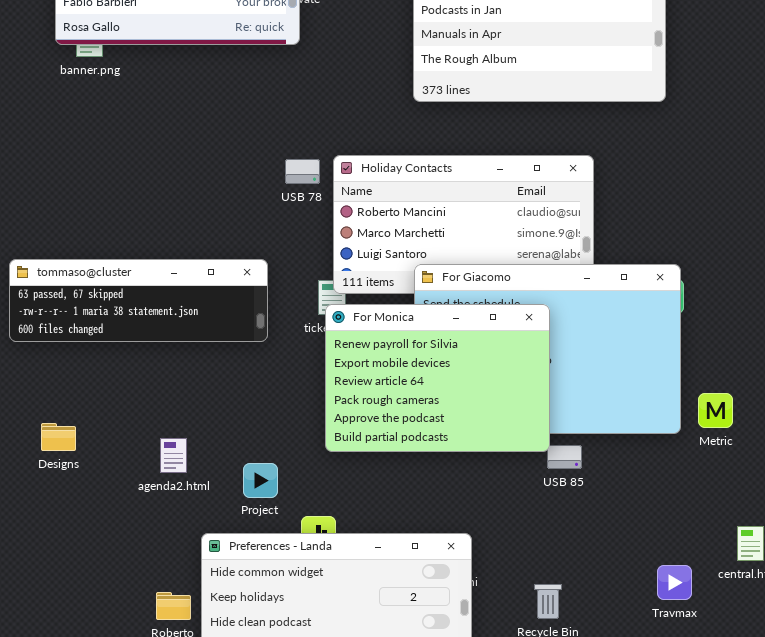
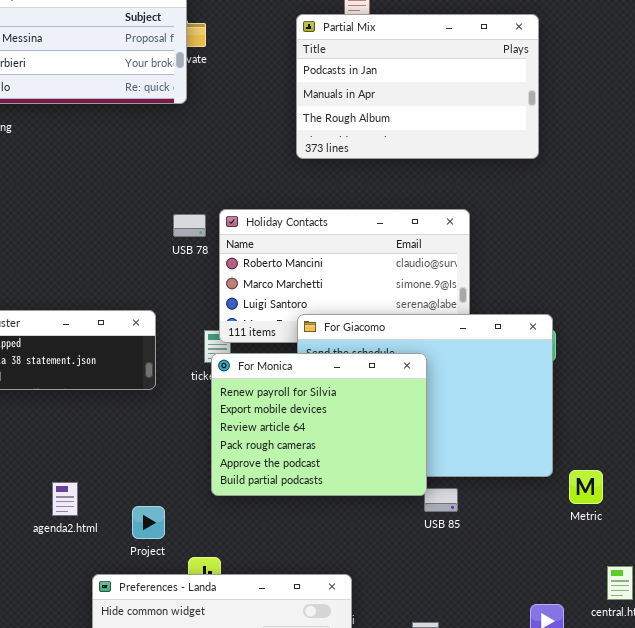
Metric: [698,393,733,428] -> [569,470,603,504], moved

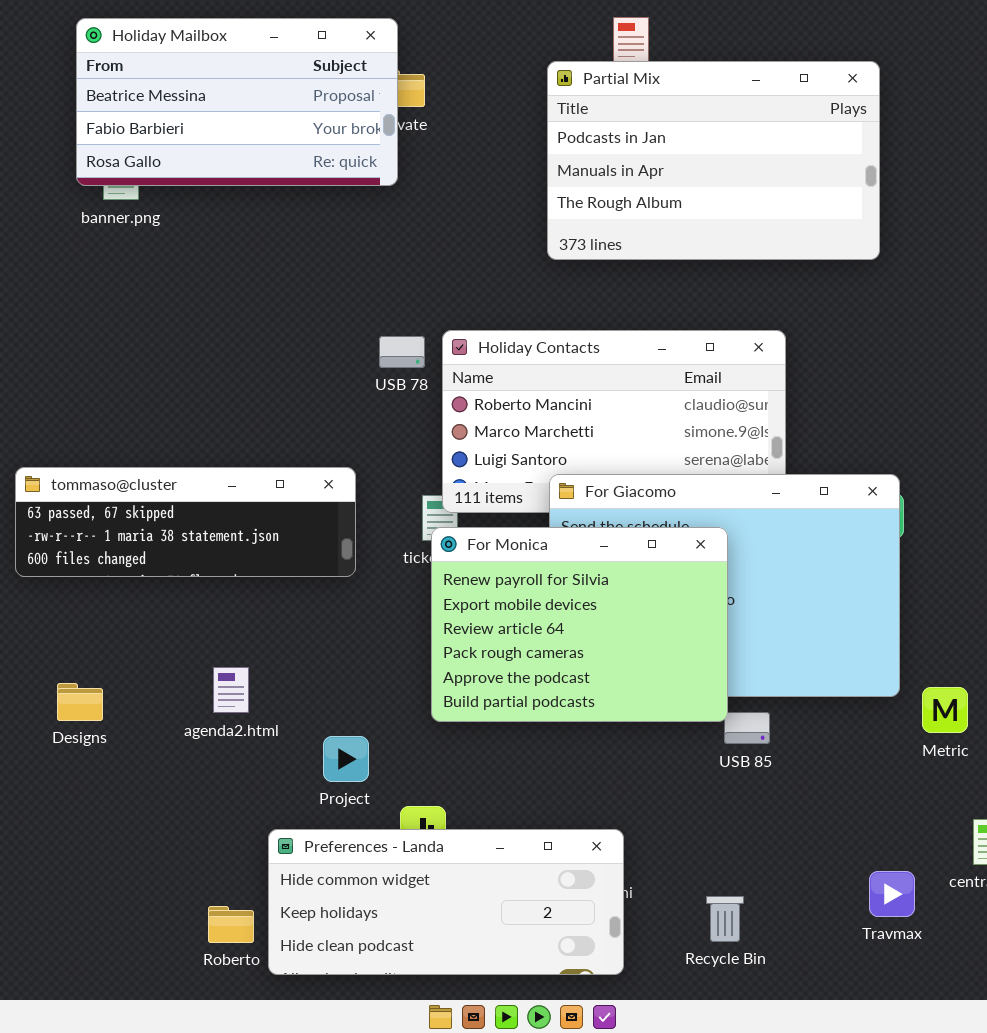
agenda2.html: [52,482,78,516] -> [213,667,249,713], moved

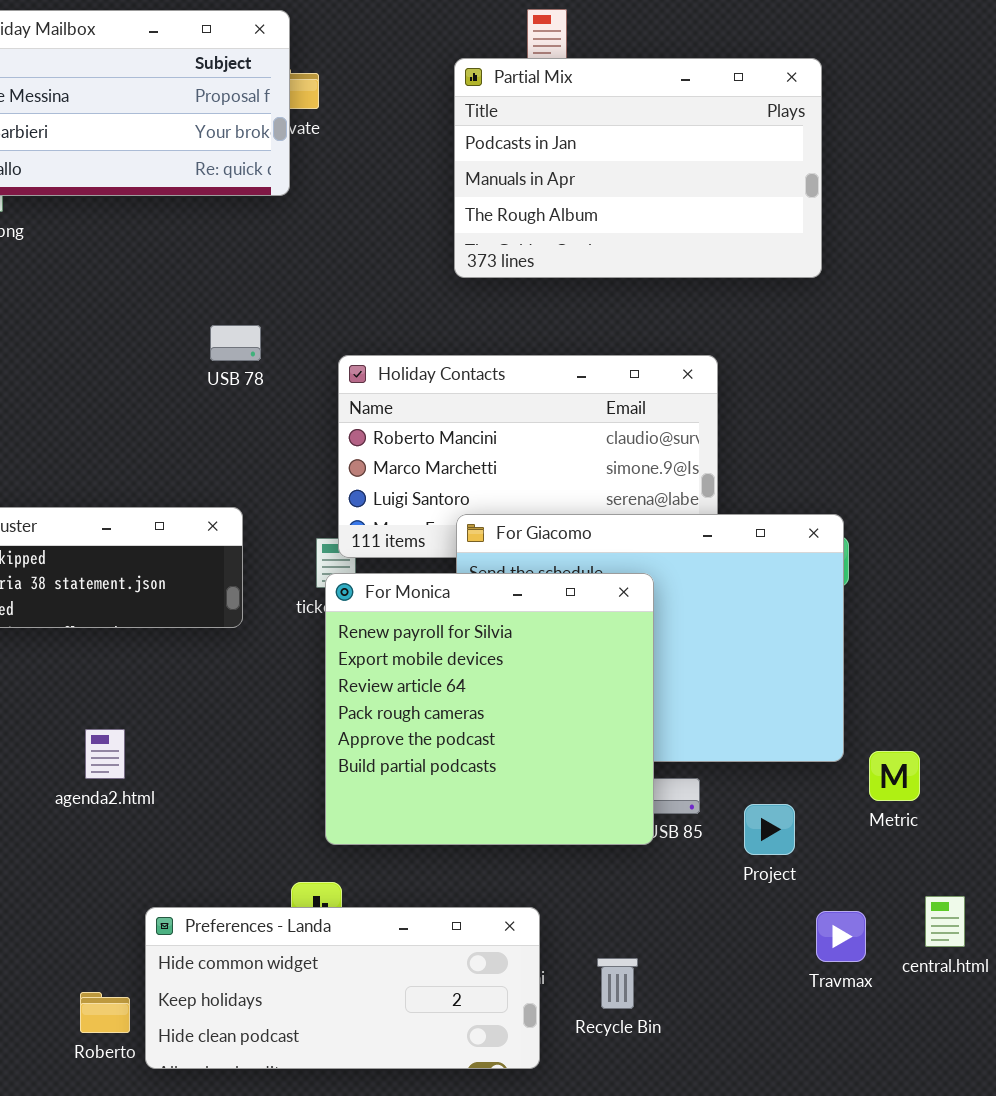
USB 78: [379,336,425,368] -> [210,325,261,361], moved
For Monica: [431,527,728,722] -> [325,573,654,845], resized
Project: [323,736,369,782] -> [744,804,795,855], moved
Travmax: [869,871,915,917] -> [816,911,866,962], moved
Recycle Bin: [706,896,744,942] -> [597,958,638,1009], moved

